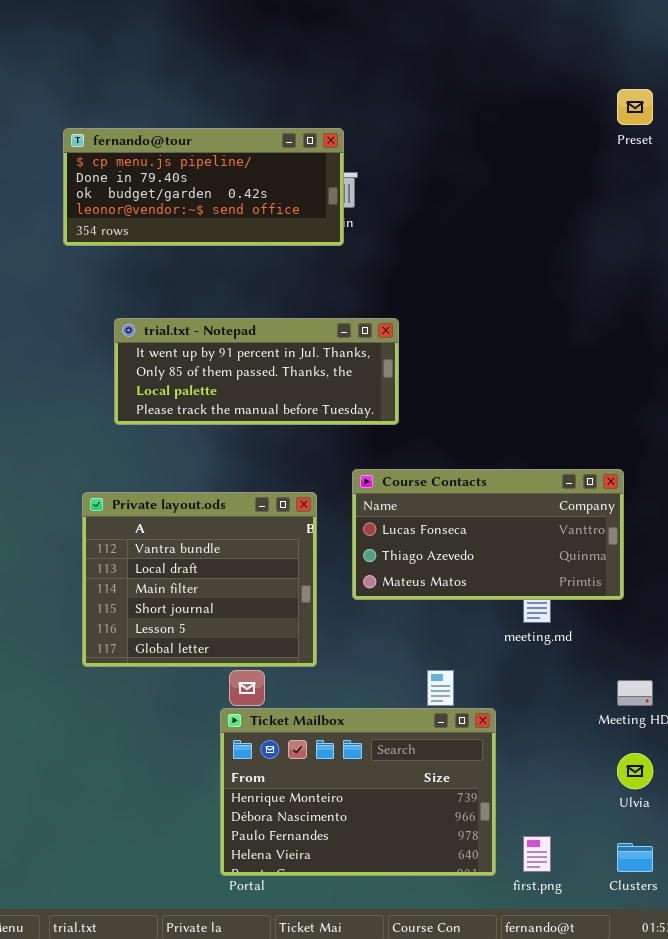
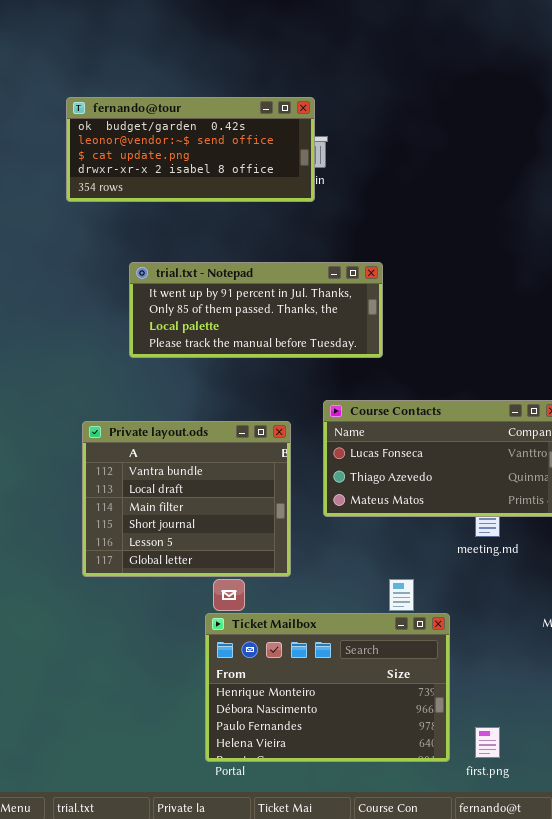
fernando@tour: [63,128,344,246] -> [66,97,315,202], scrolled down 2 rows
trial.txt - Notepad: [114,318,399,425] -> [129,262,383,358], moved

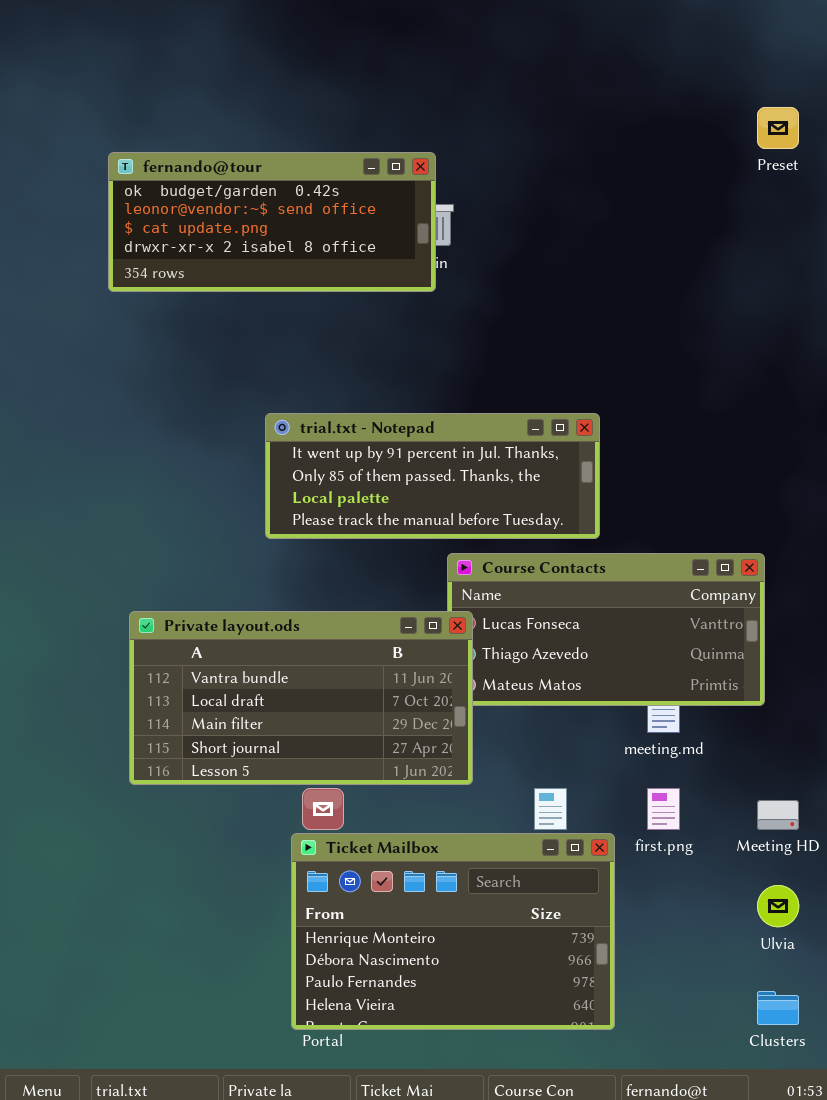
trial.txt - Notepad: [129,262,383,358] -> [265,413,600,539], moved
Private layout.ods: [82,421,291,577] -> [129,611,473,785], resized
first.png: [475,727,500,758] -> [647,788,680,830], moved

